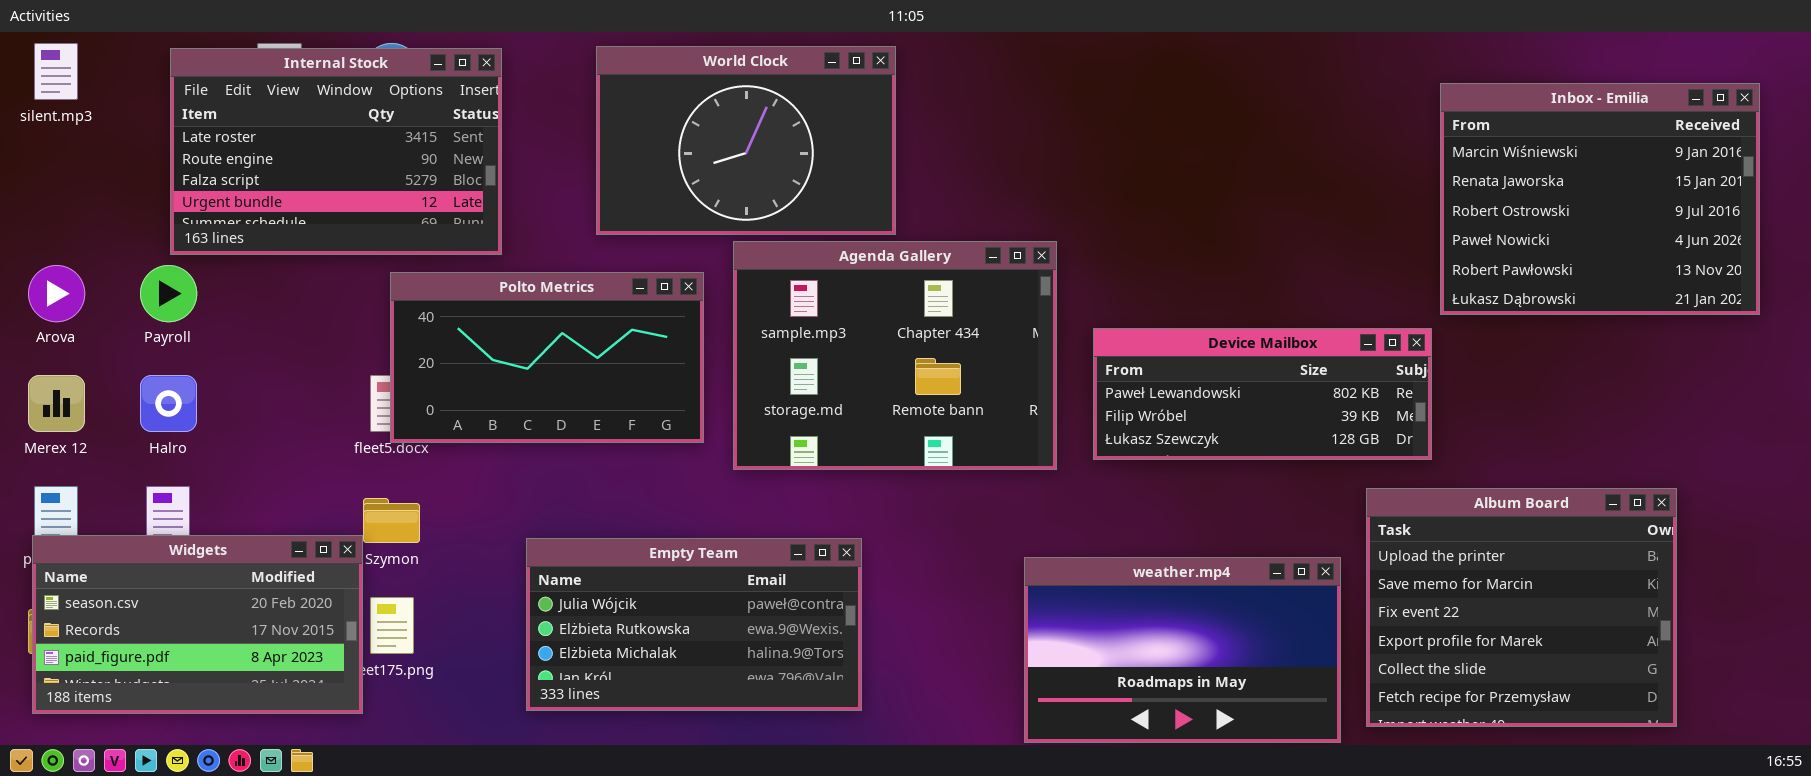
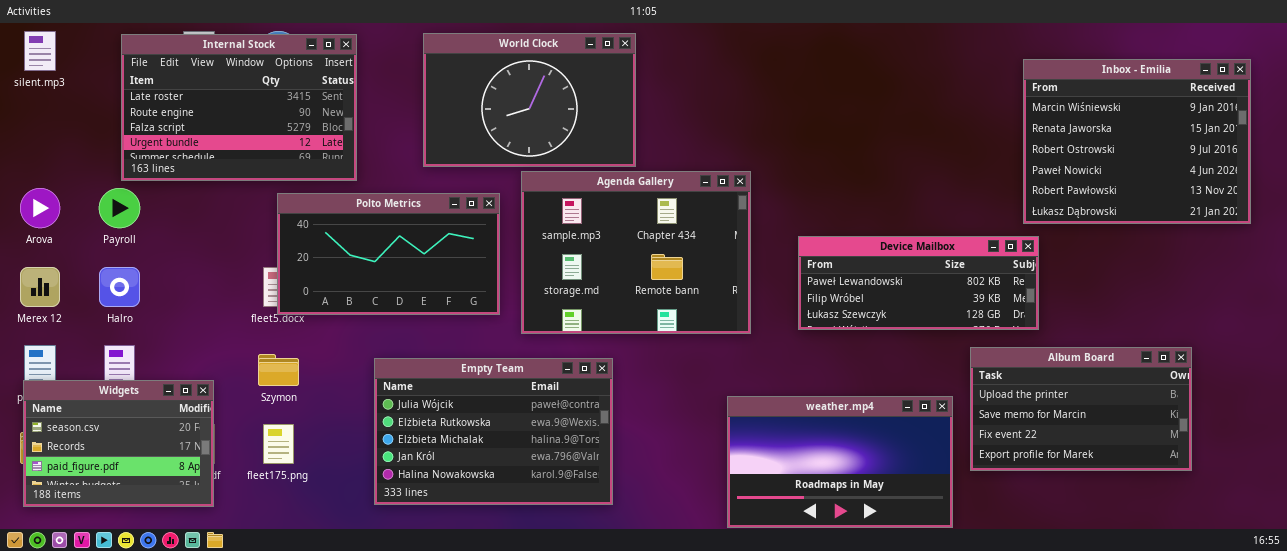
Device Mailbox: [1093,328,1432,460] -> [798,236,1039,330], moved
Album Board: [1366,488,1677,727] -> [970,347,1192,471], resized
Widgets: [32,535,363,714] -> [23,380,214,507], resized
Empty Team: [526,538,862,711] -> [374,358,613,505], resized

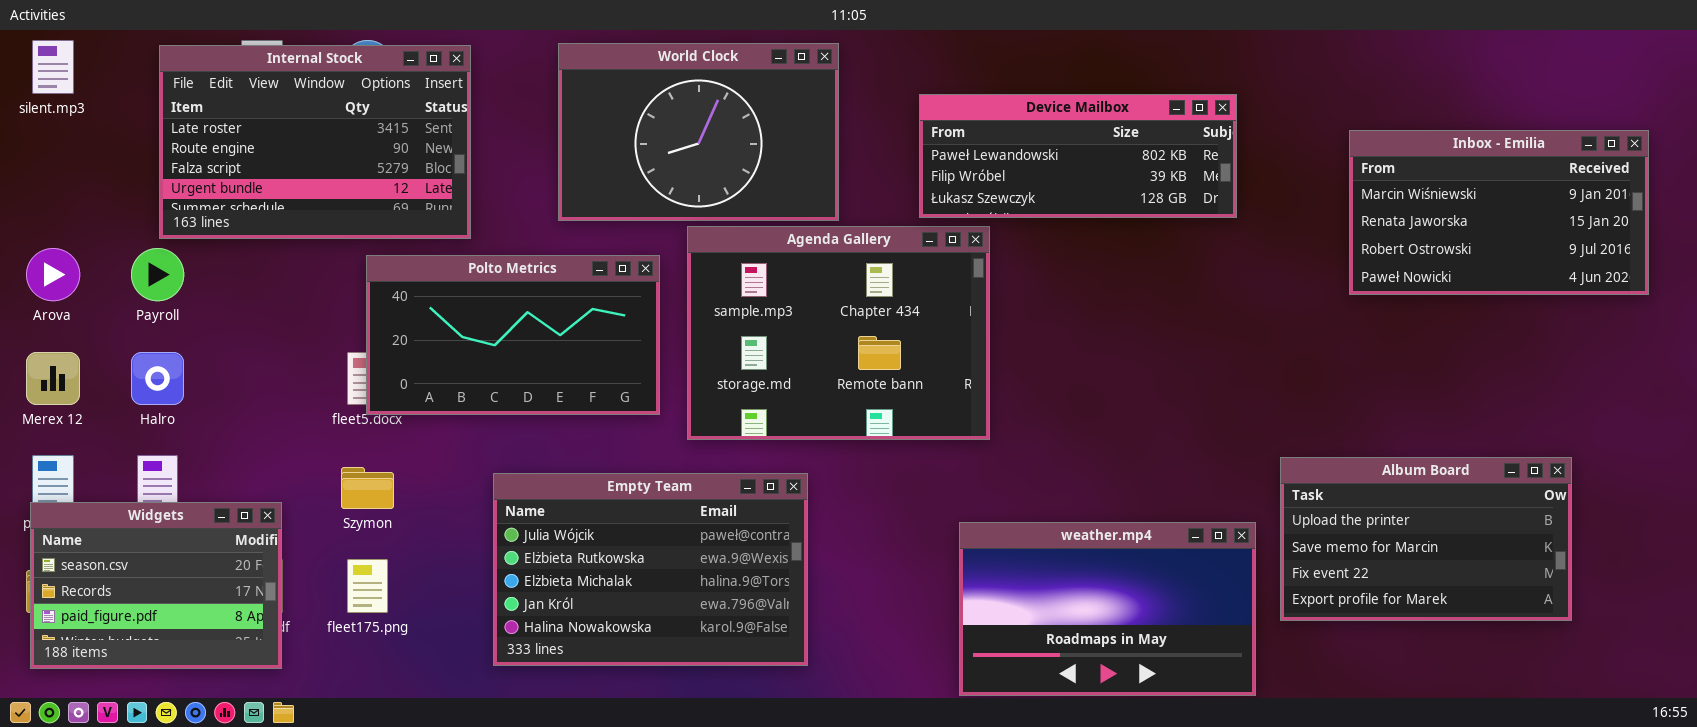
Inbox - Emilia: [1023,59,1251,224] -> [1349,130,1649,295], resized
Device Mailbox: [798,236,1039,330] -> [919,94,1237,218], moved

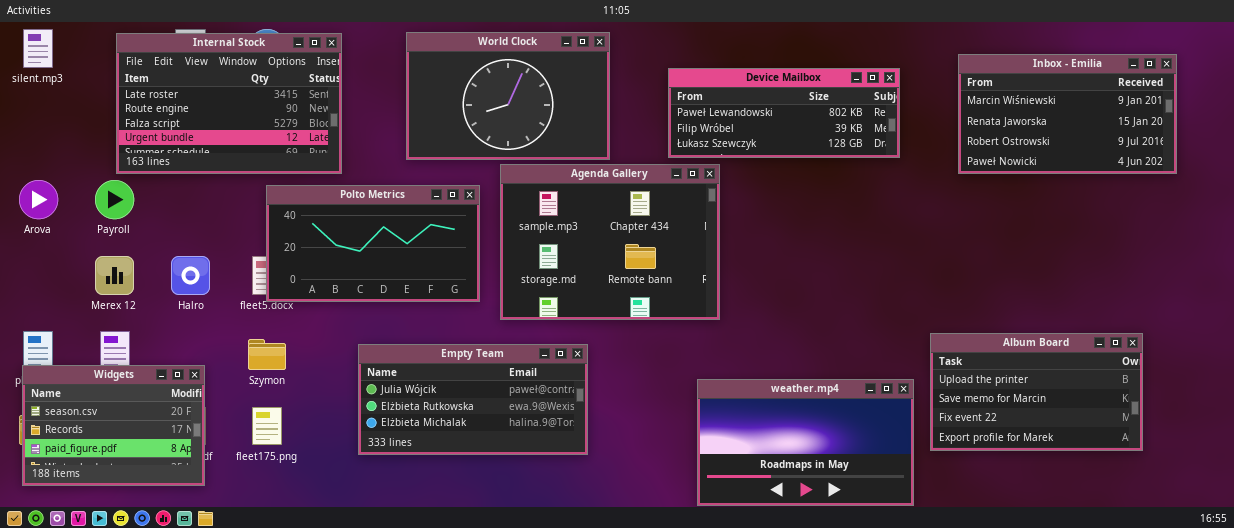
Inbox - Emilia: [1349,130,1649,295] -> [958,54,1177,174], moved
Merex 12: [26,352,80,405] -> [95,256,134,295], moved
Halro: [131,352,184,405] -> [171,256,210,295], moved
Empty Team: [493,473,808,666] -> [358,344,588,455], resized

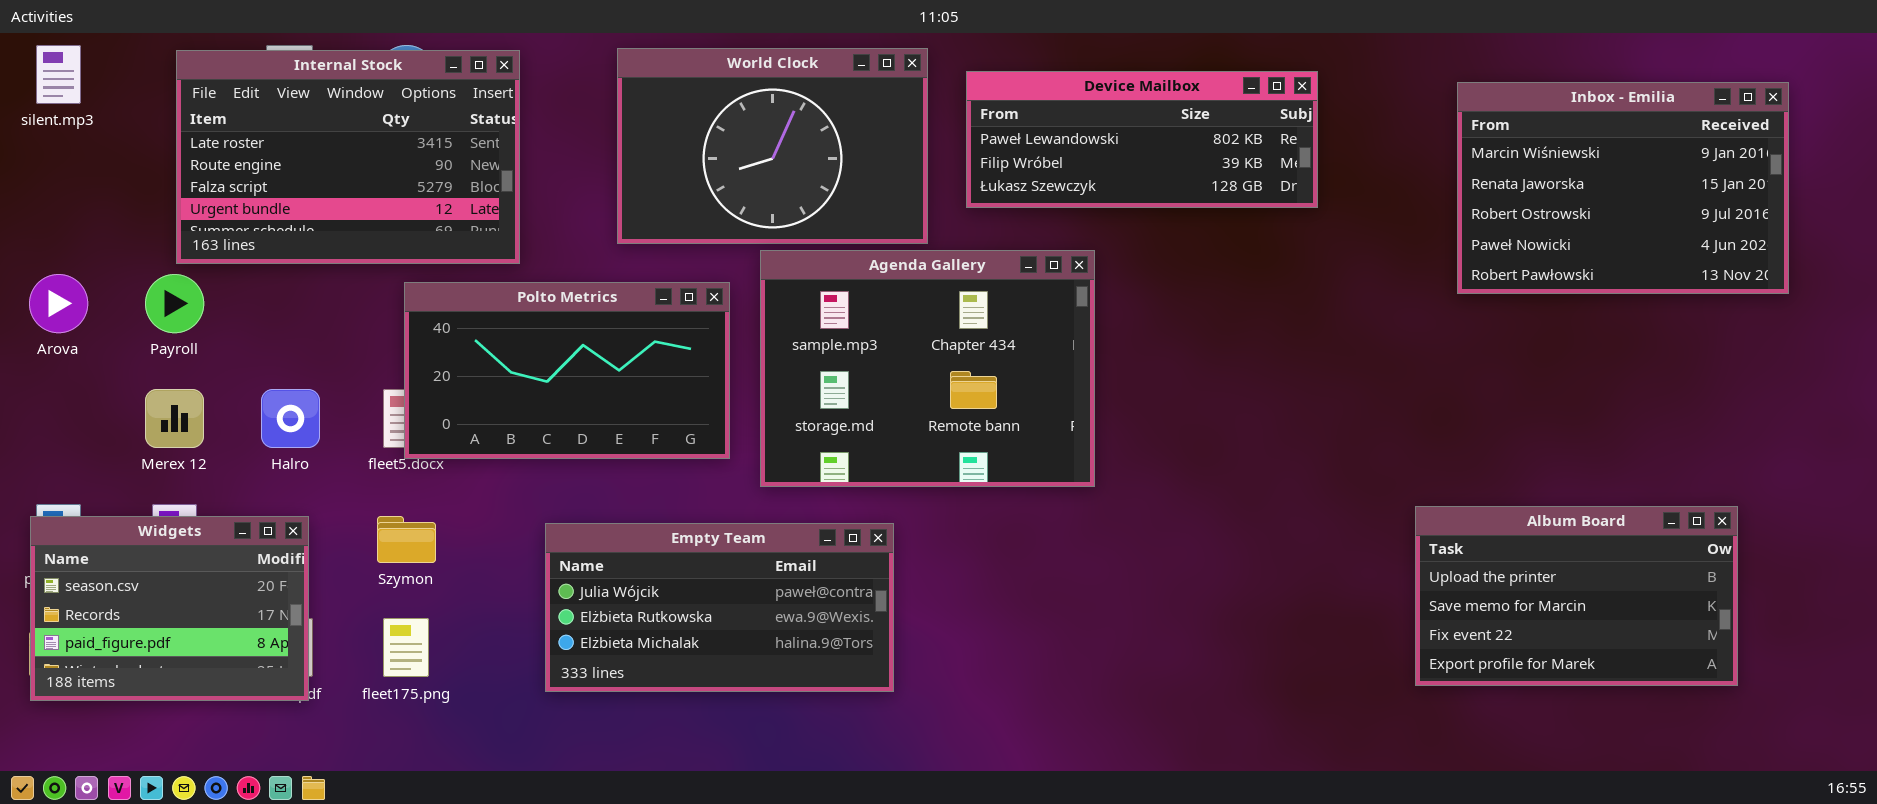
Inbox - Emilia: [958,54,1177,174] -> [1457,82,1789,294], resized
Device Mailbox: [668,68,900,158] -> [966,71,1318,208], moved
Widgets: [22,365,205,486] -> [30,516,309,701], moved
weather.mp4: [697,379,914,506] -> none, closed

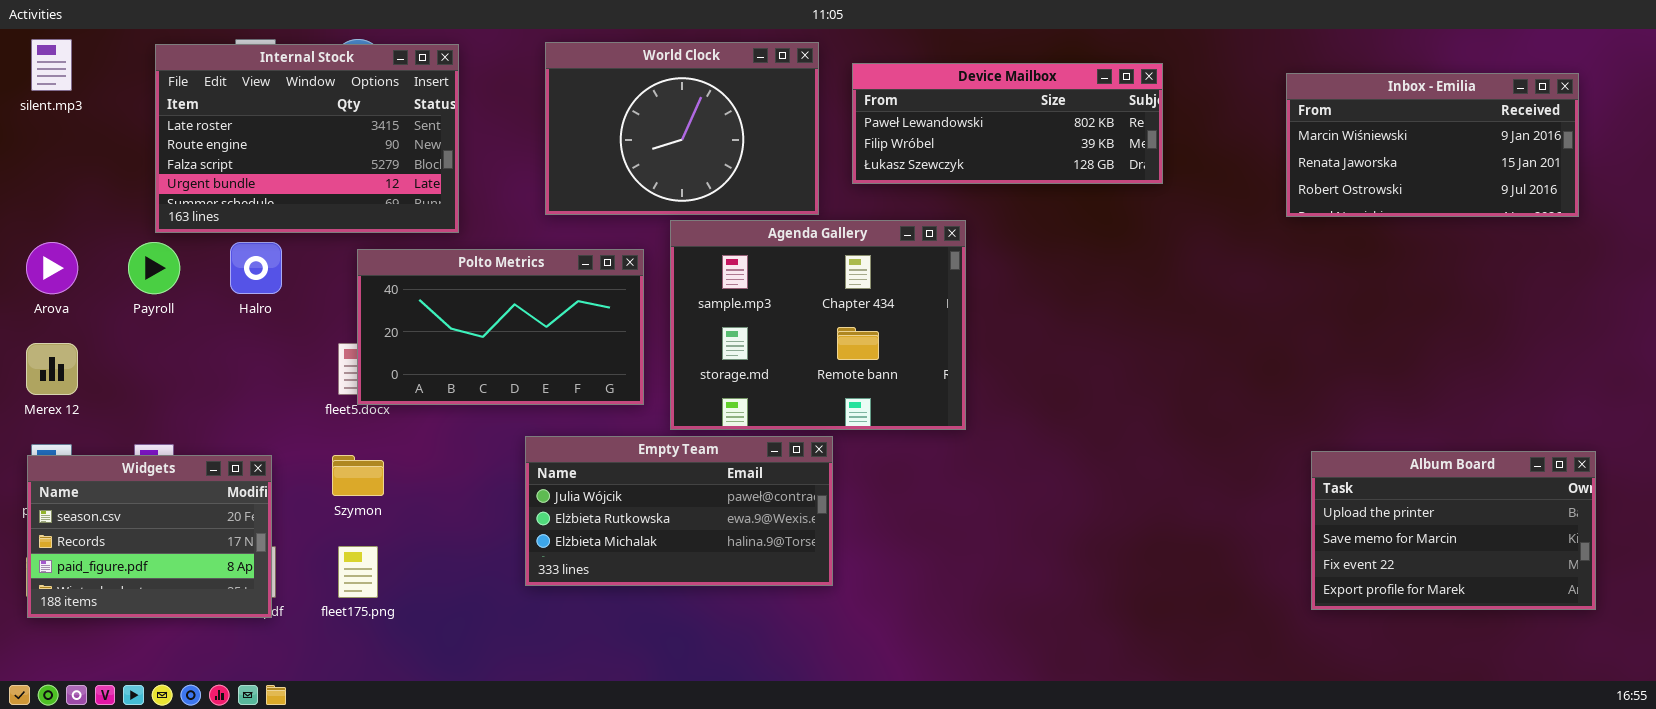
Inbox - Emilia: [1457,82,1789,294] -> [1286,73,1579,217], resized
Merex 12: [145,389,204,448] -> [26,343,78,395], moved
Halro: [261,389,320,448] -> [230,242,282,294], moved
Album Board: [1415,506,1738,686] -> [1311,451,1596,610], moved
Empty Team: [545,523,894,692] -> [525,436,833,586], moved

